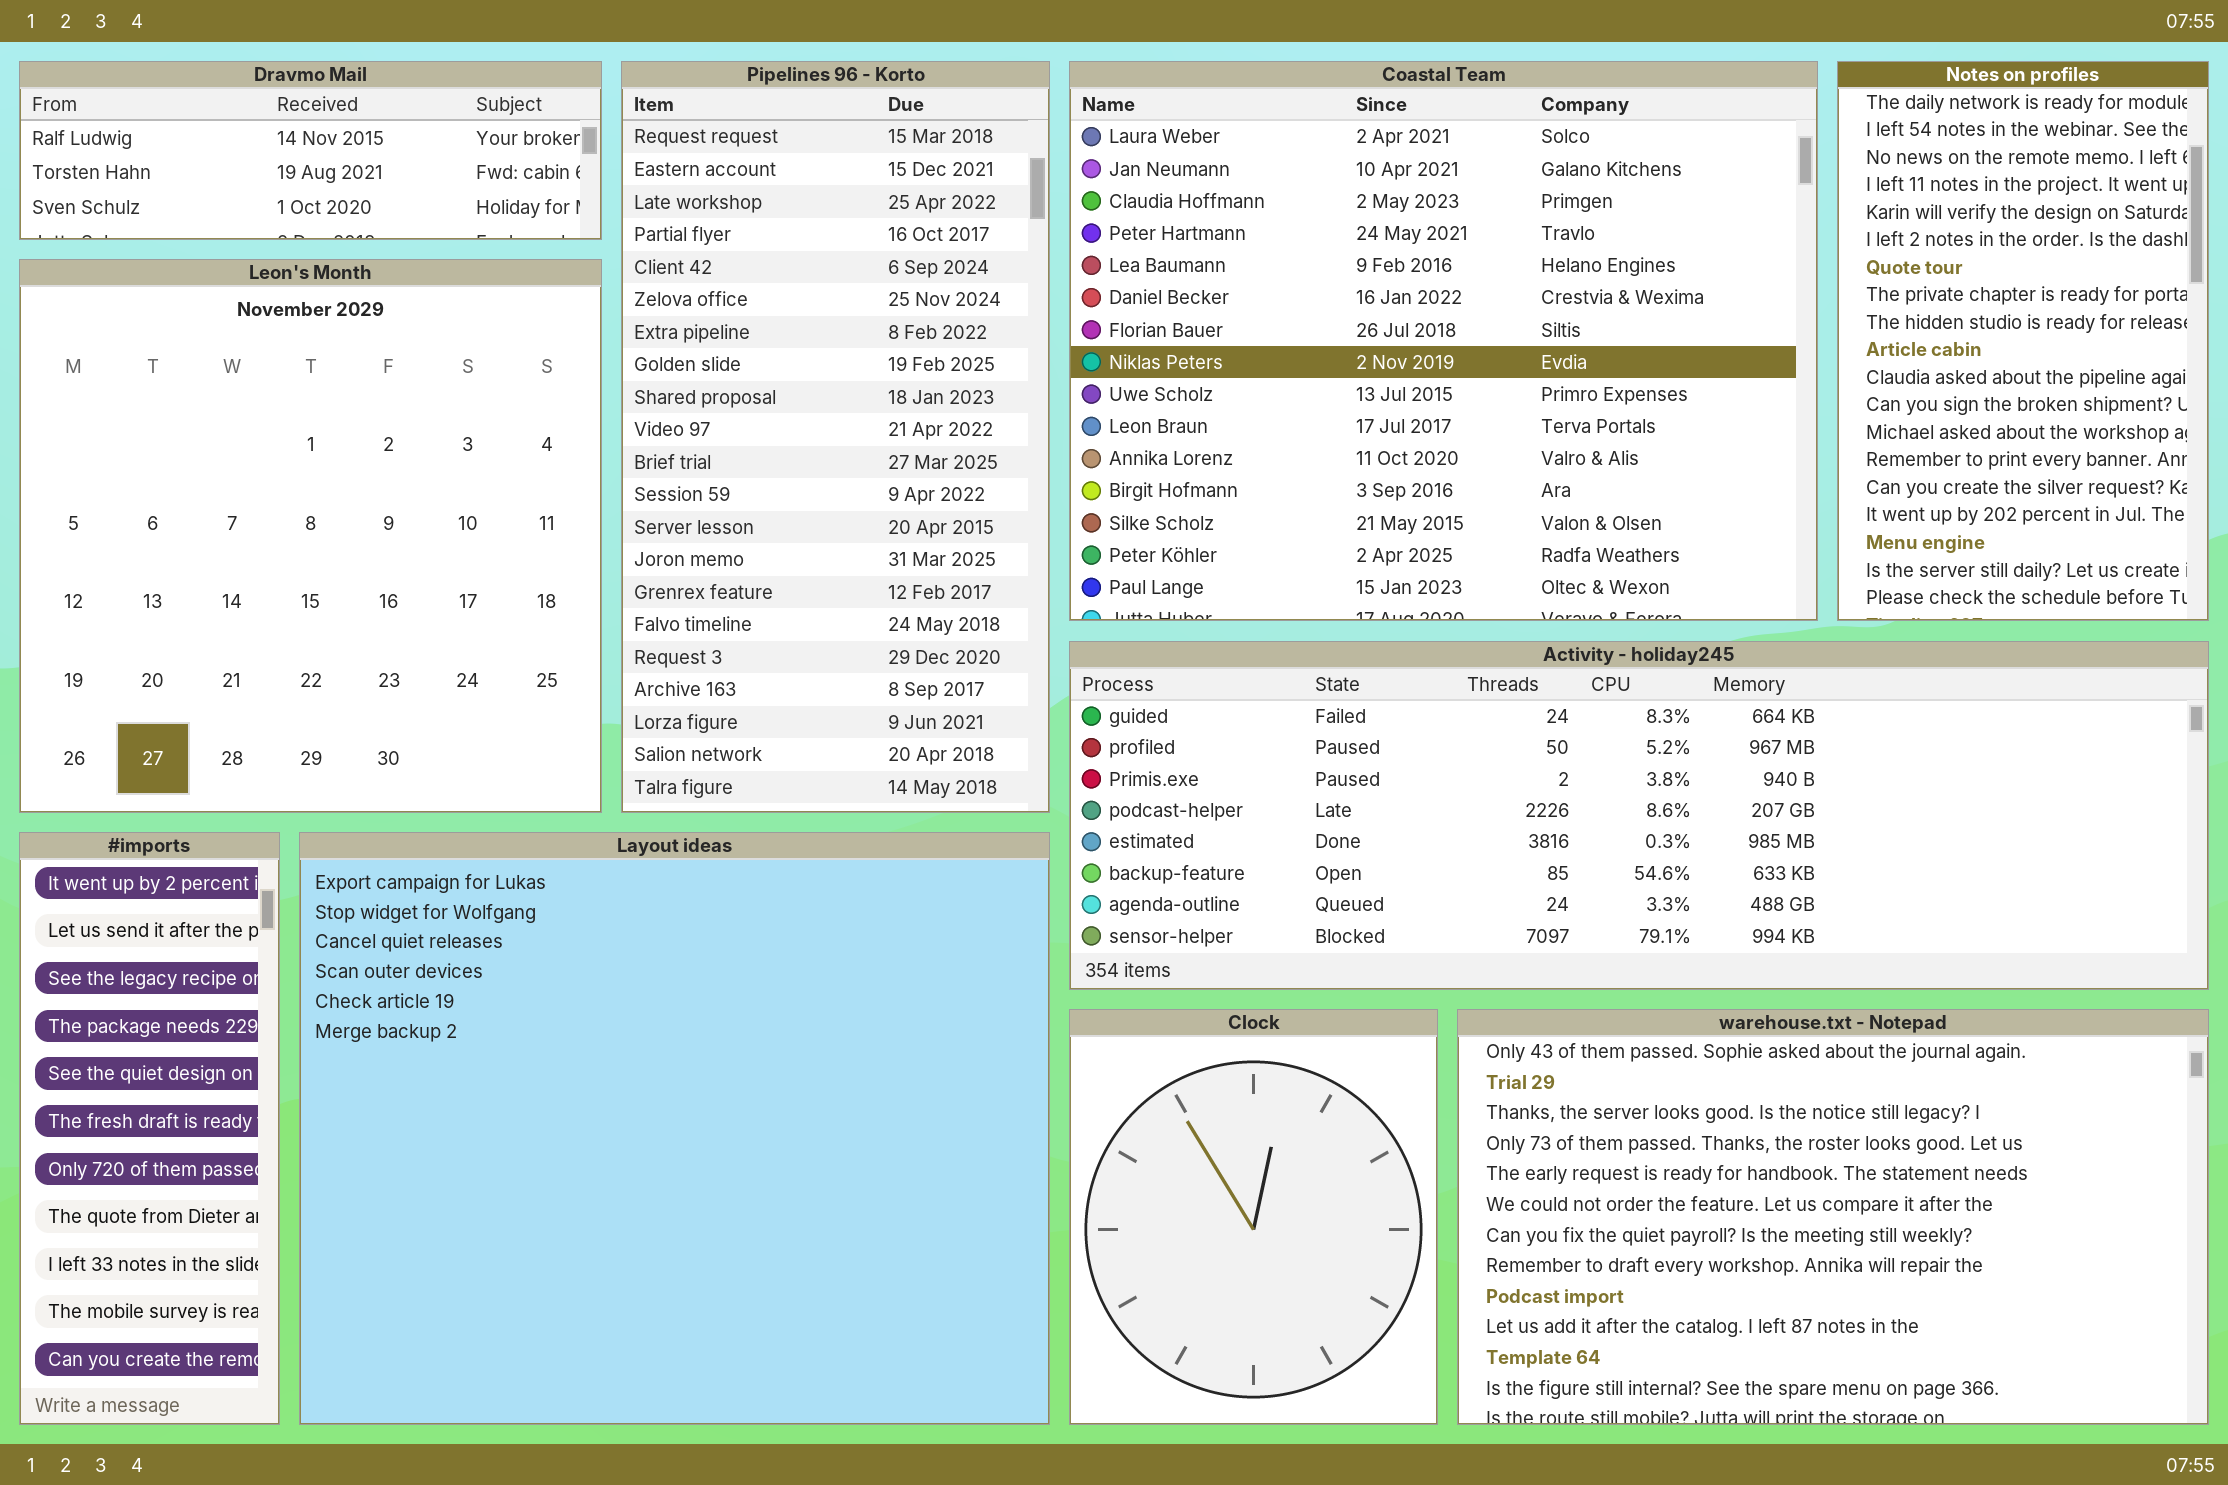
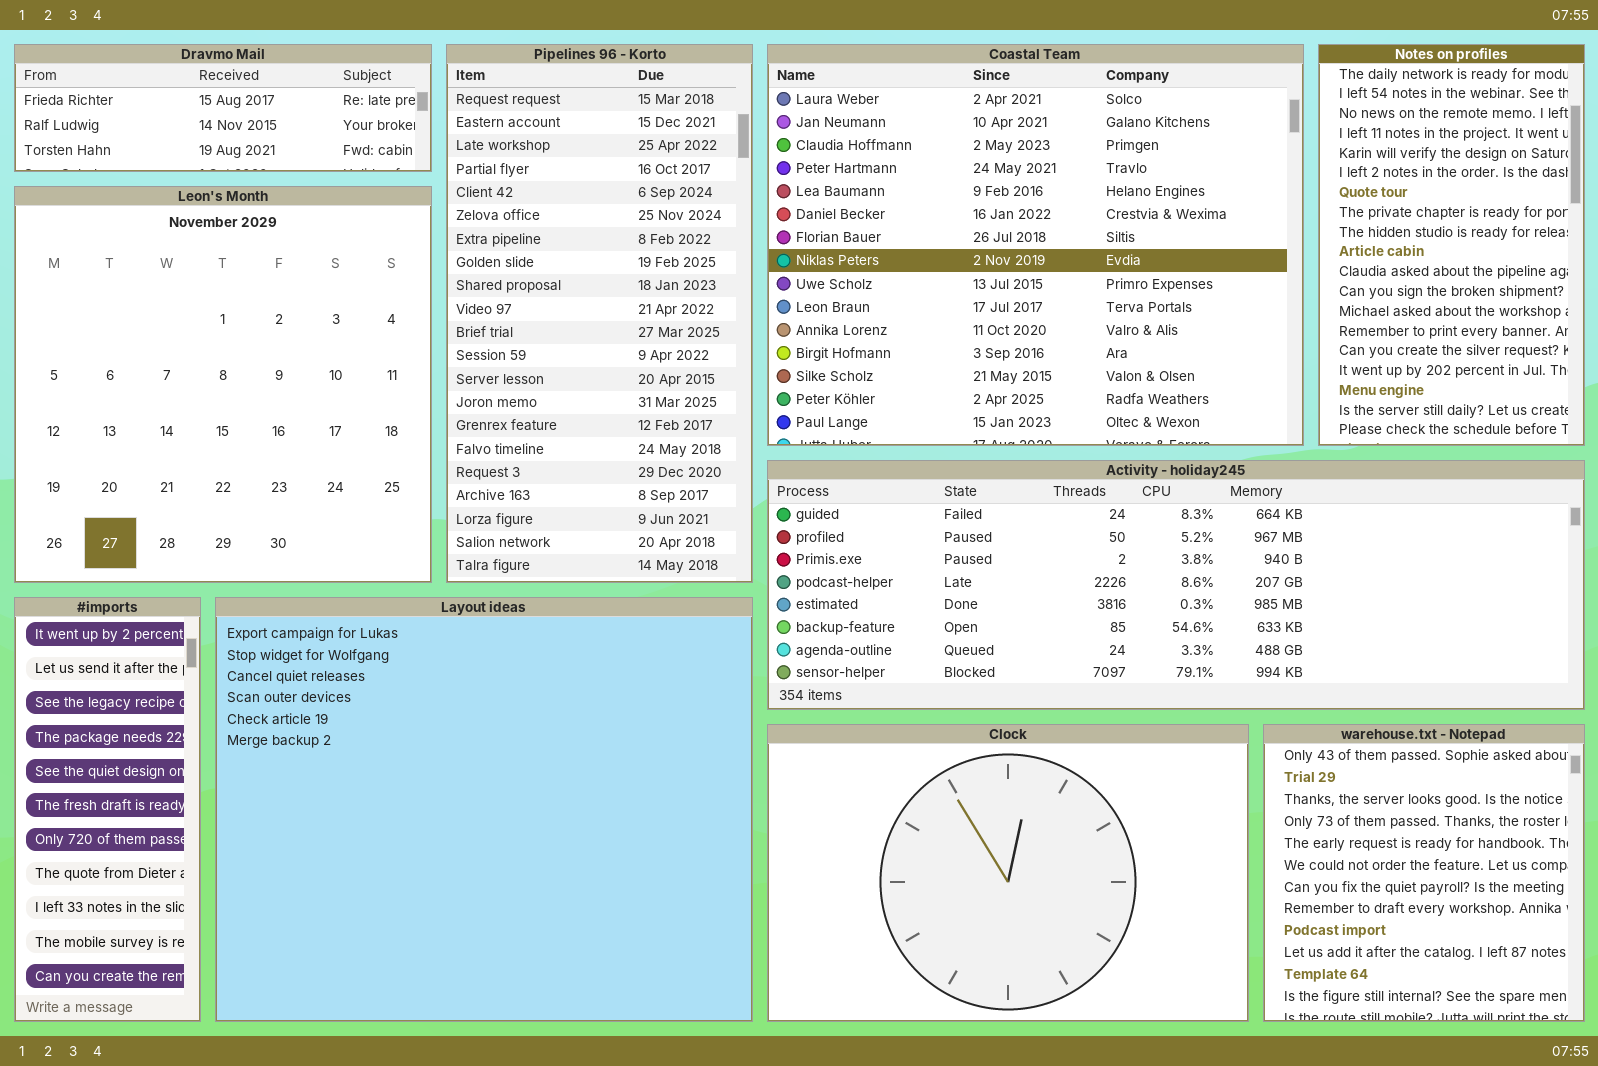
Dravmo Mail: [19,61,602,240] -> [14,44,432,172], scrolled up 1 row
Clock: [1069,1009,1438,1425] -> [767,724,1249,1022], resized
warehouse.txt - Notepad: [1457,1009,2209,1425] -> [1263,724,1585,1022], resized

